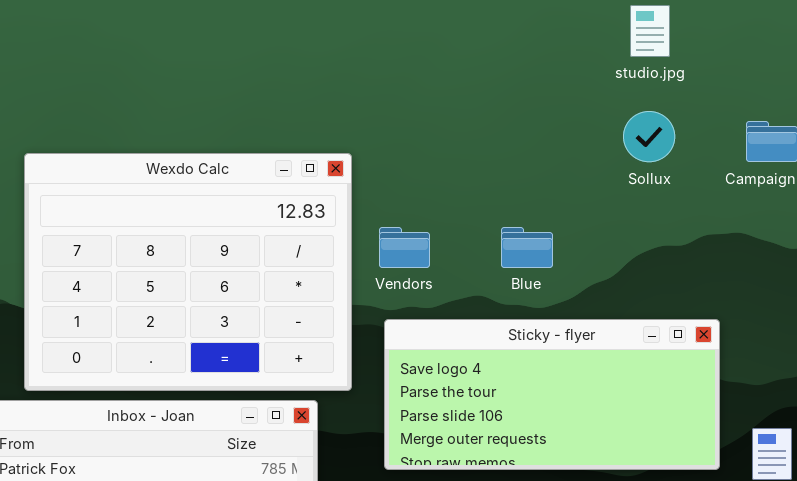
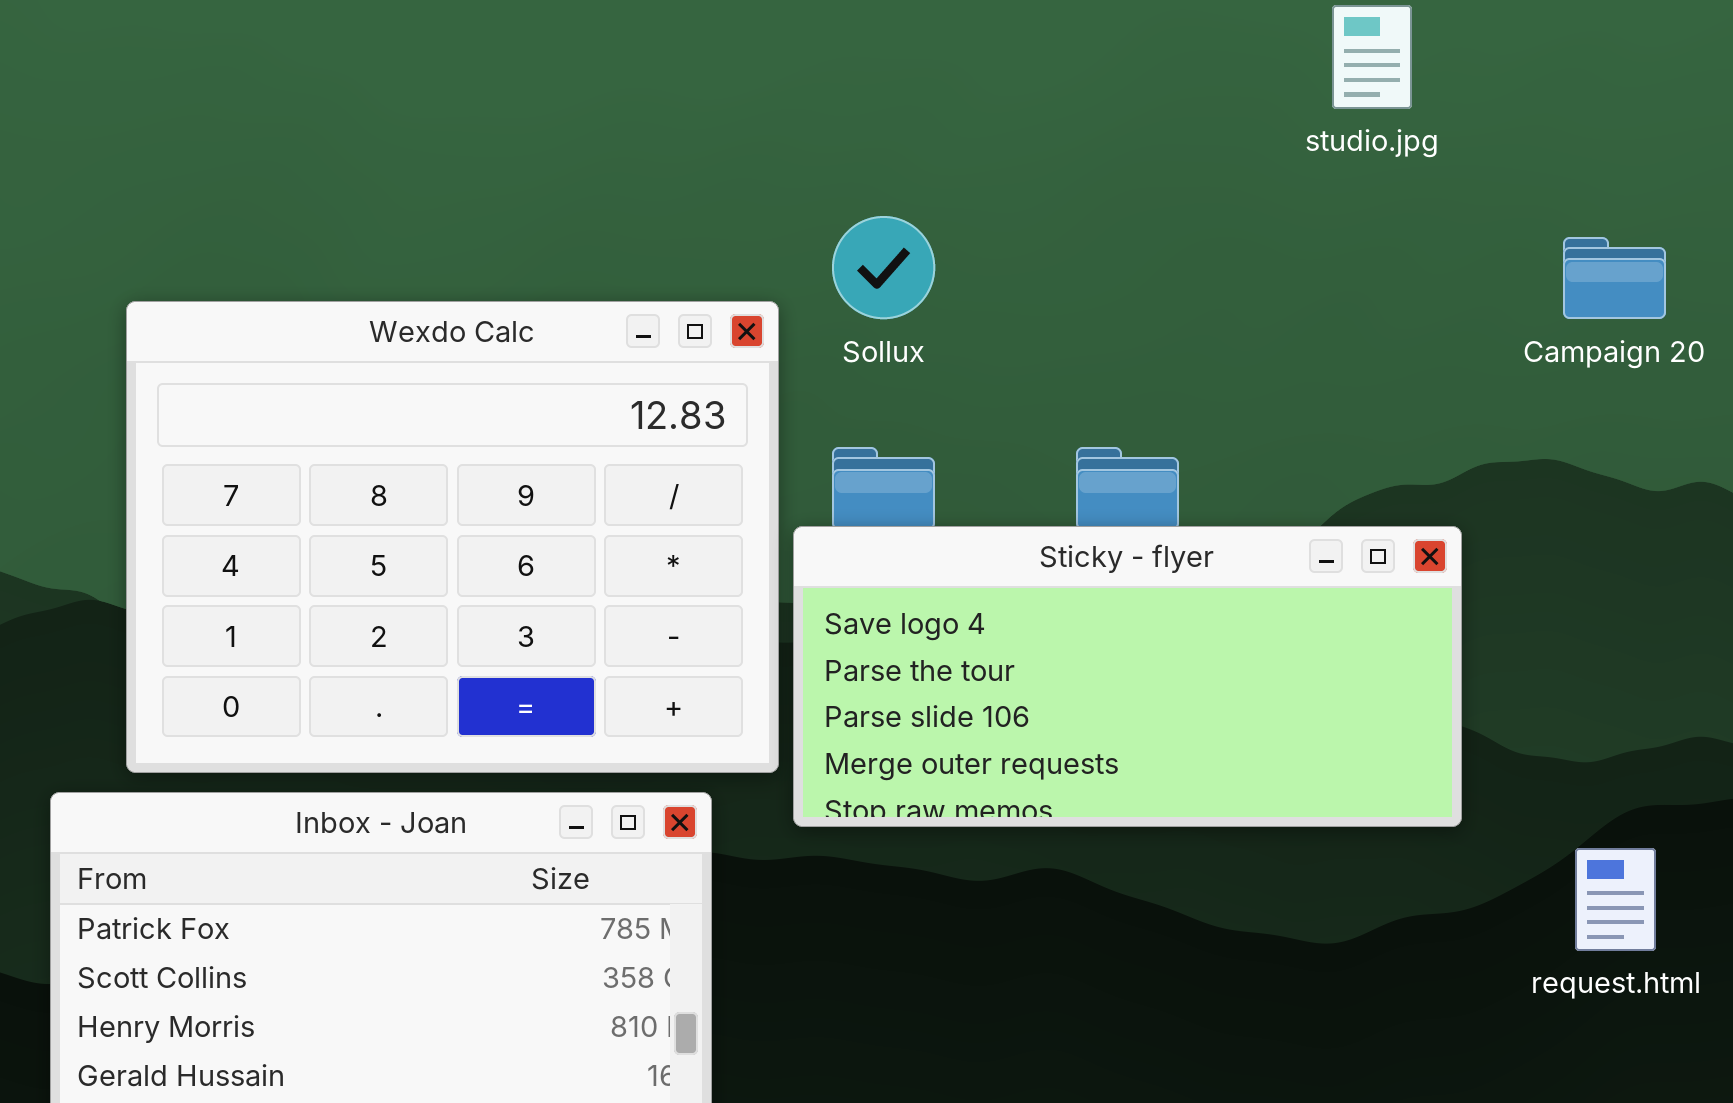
Sollux: [623,111,675,162] -> [832,216,935,319], moved
Sticky - flyer: [384,319,720,470] -> [793,526,1462,827], moved

